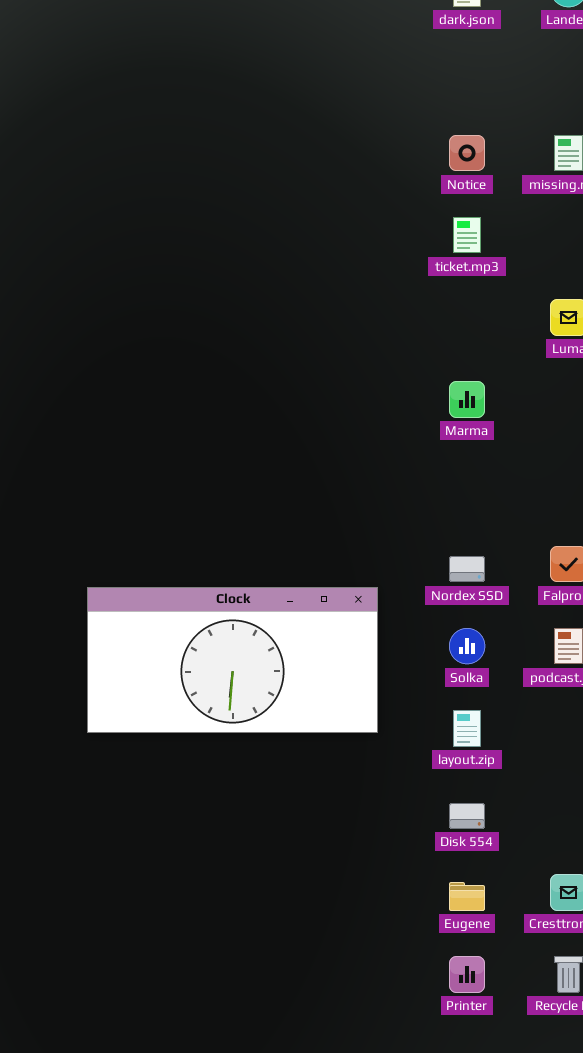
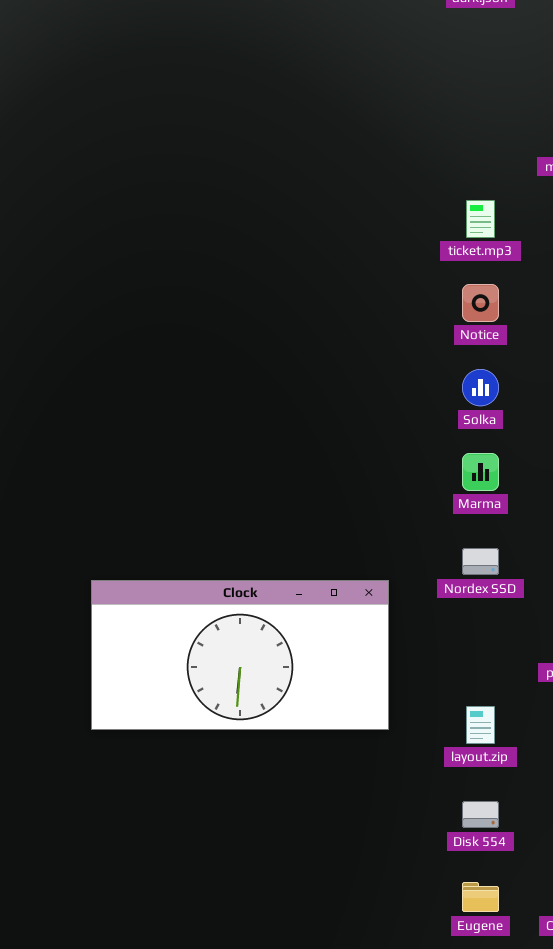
Notice: [449,135,485,171] -> [462,284,499,322], moved
Marma: [449,381,485,418] -> [462,453,499,491], moved
Solka: [449,628,485,664] -> [462,369,499,406], moved

